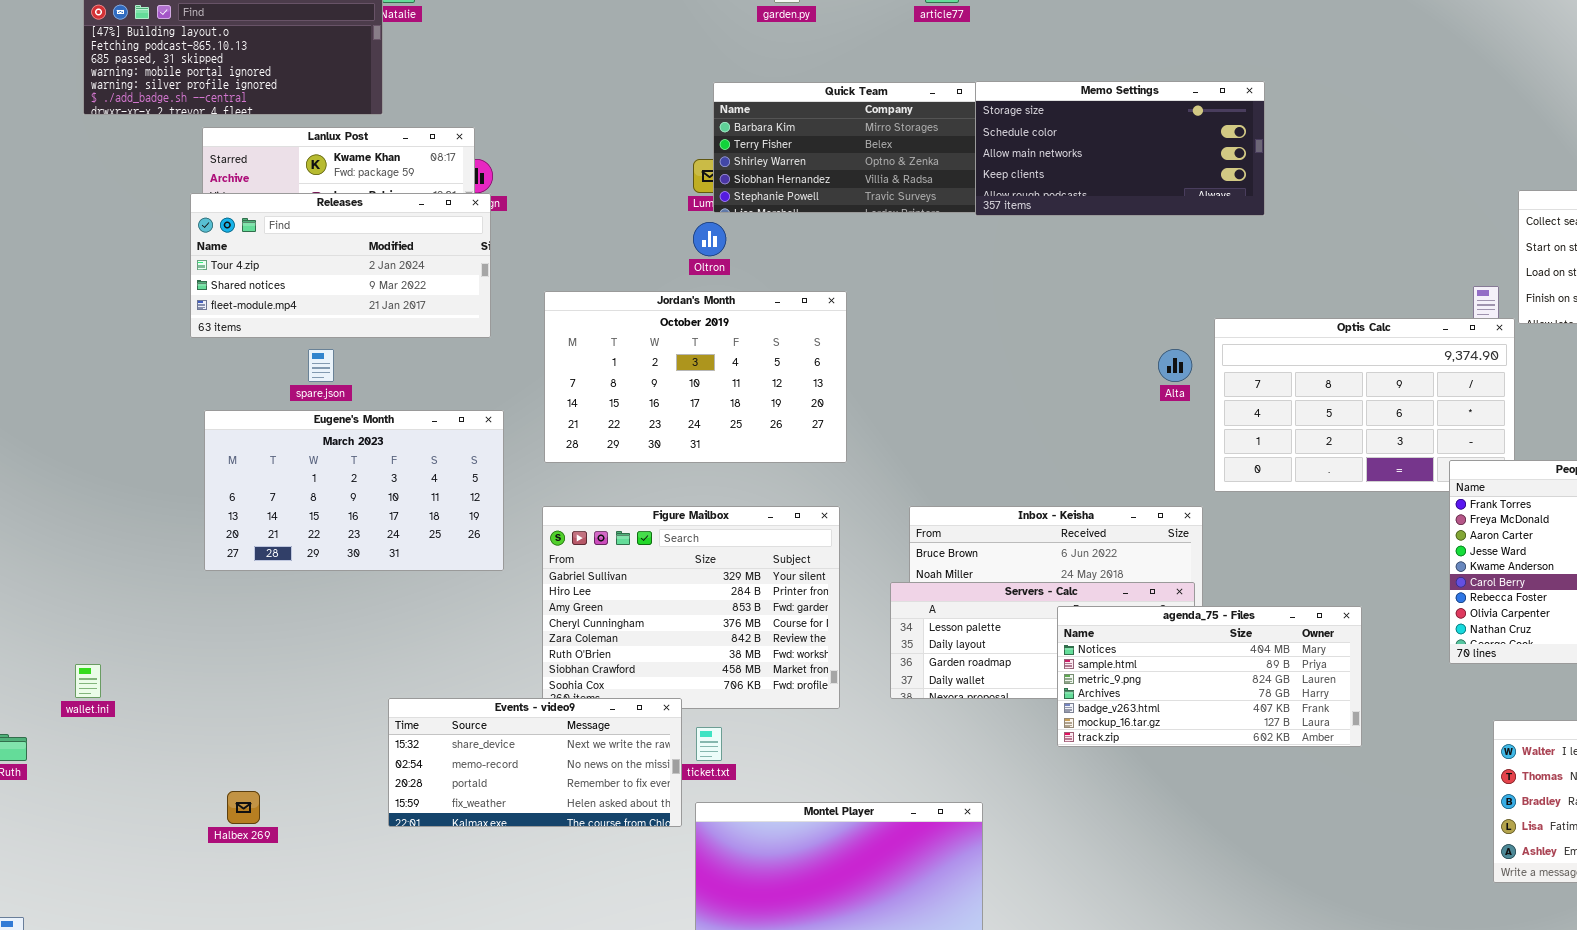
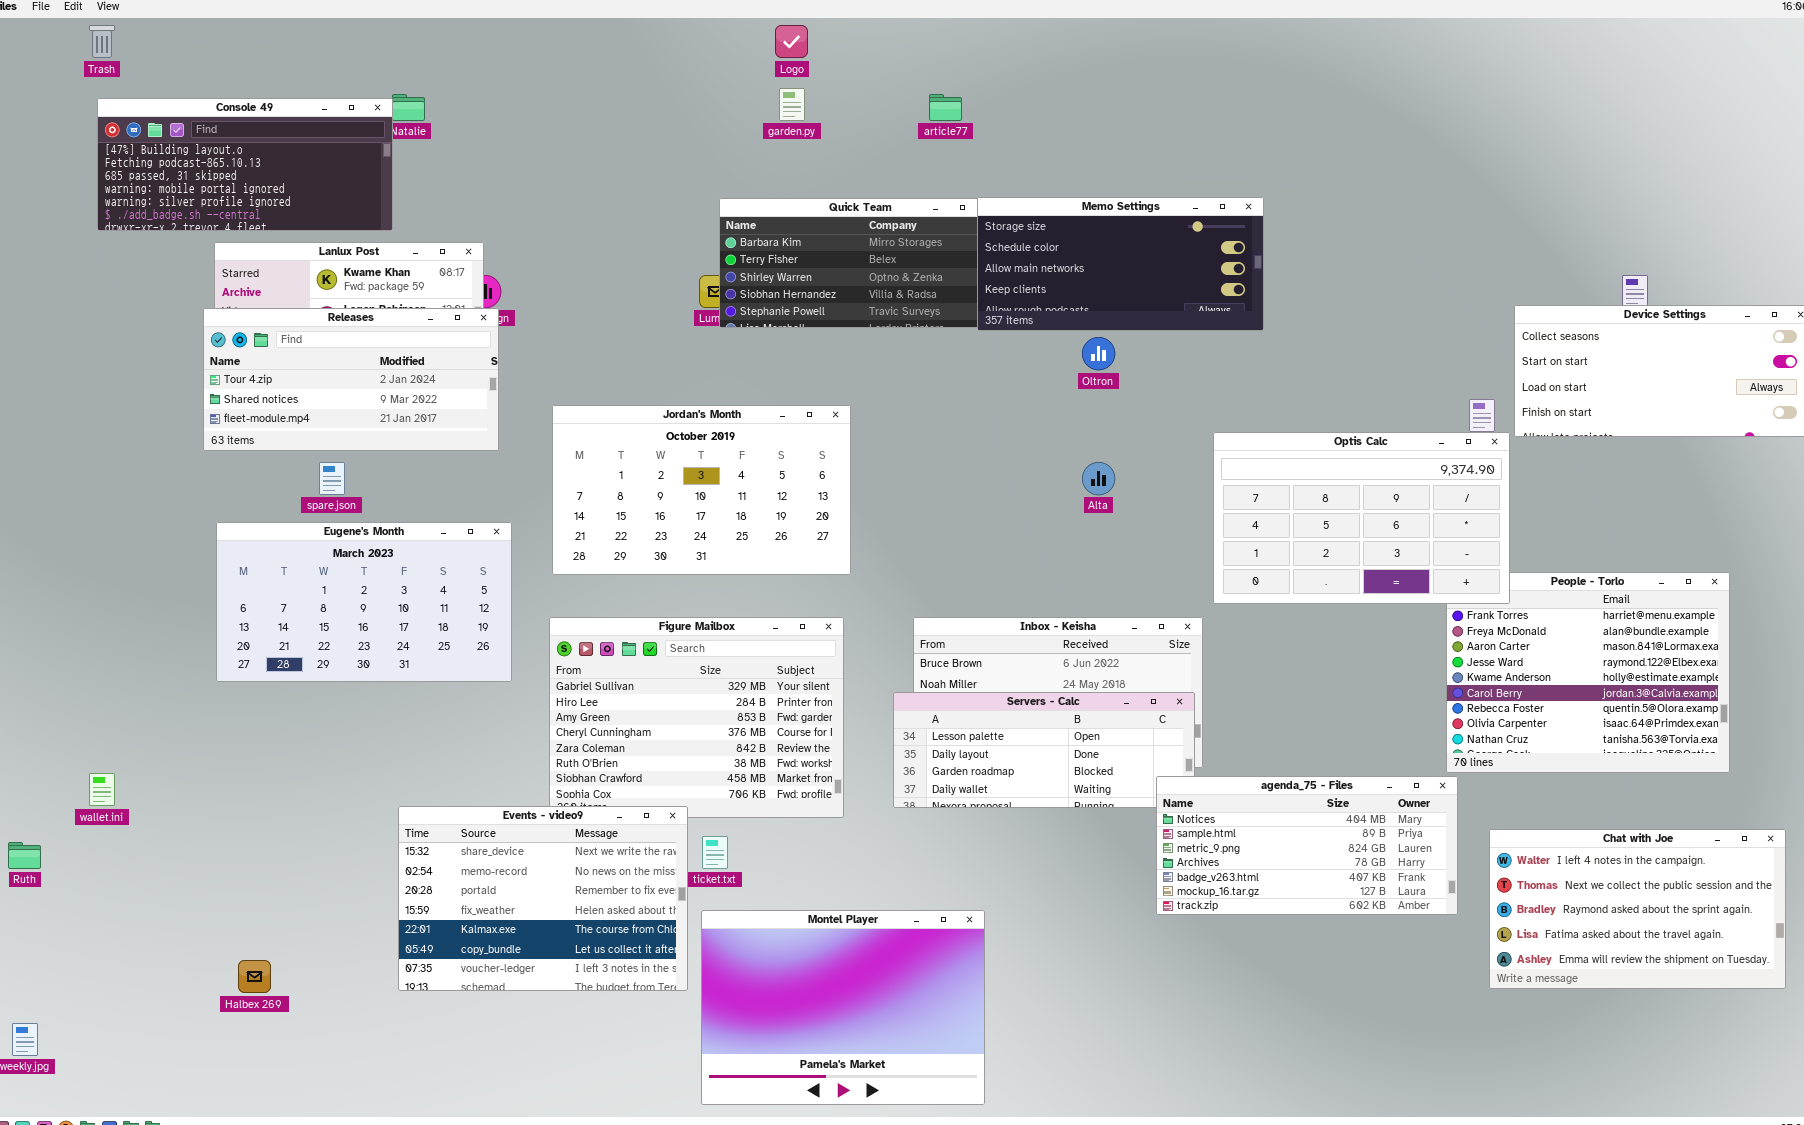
Oltron: [693,222,726,256] -> [1082,337,1115,370], moved
Optis Calc: [1214,318,1515,492] -> [1213,432,1510,604], raised
Alta: [1158,349,1192,382] -> [1082,462,1115,495], moved
agenda_75 - Files: [1057,606,1362,747] -> [1156,776,1458,915], moved
Events - video9: [388,698,682,827] -> [398,806,688,991], resized
Halbex 269: [227,791,260,824] -> [238,960,271,993], moved

